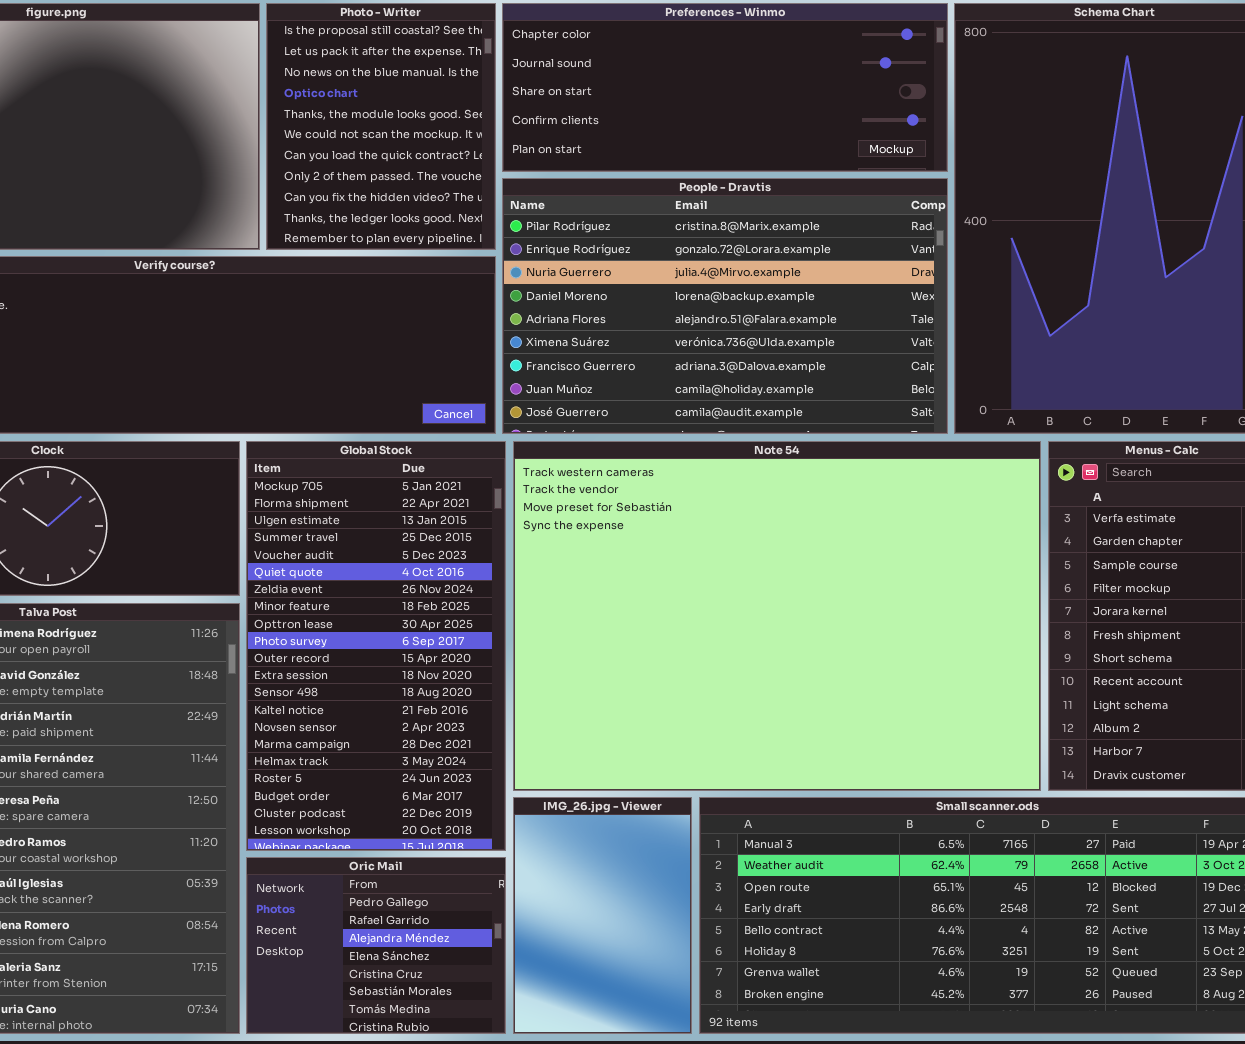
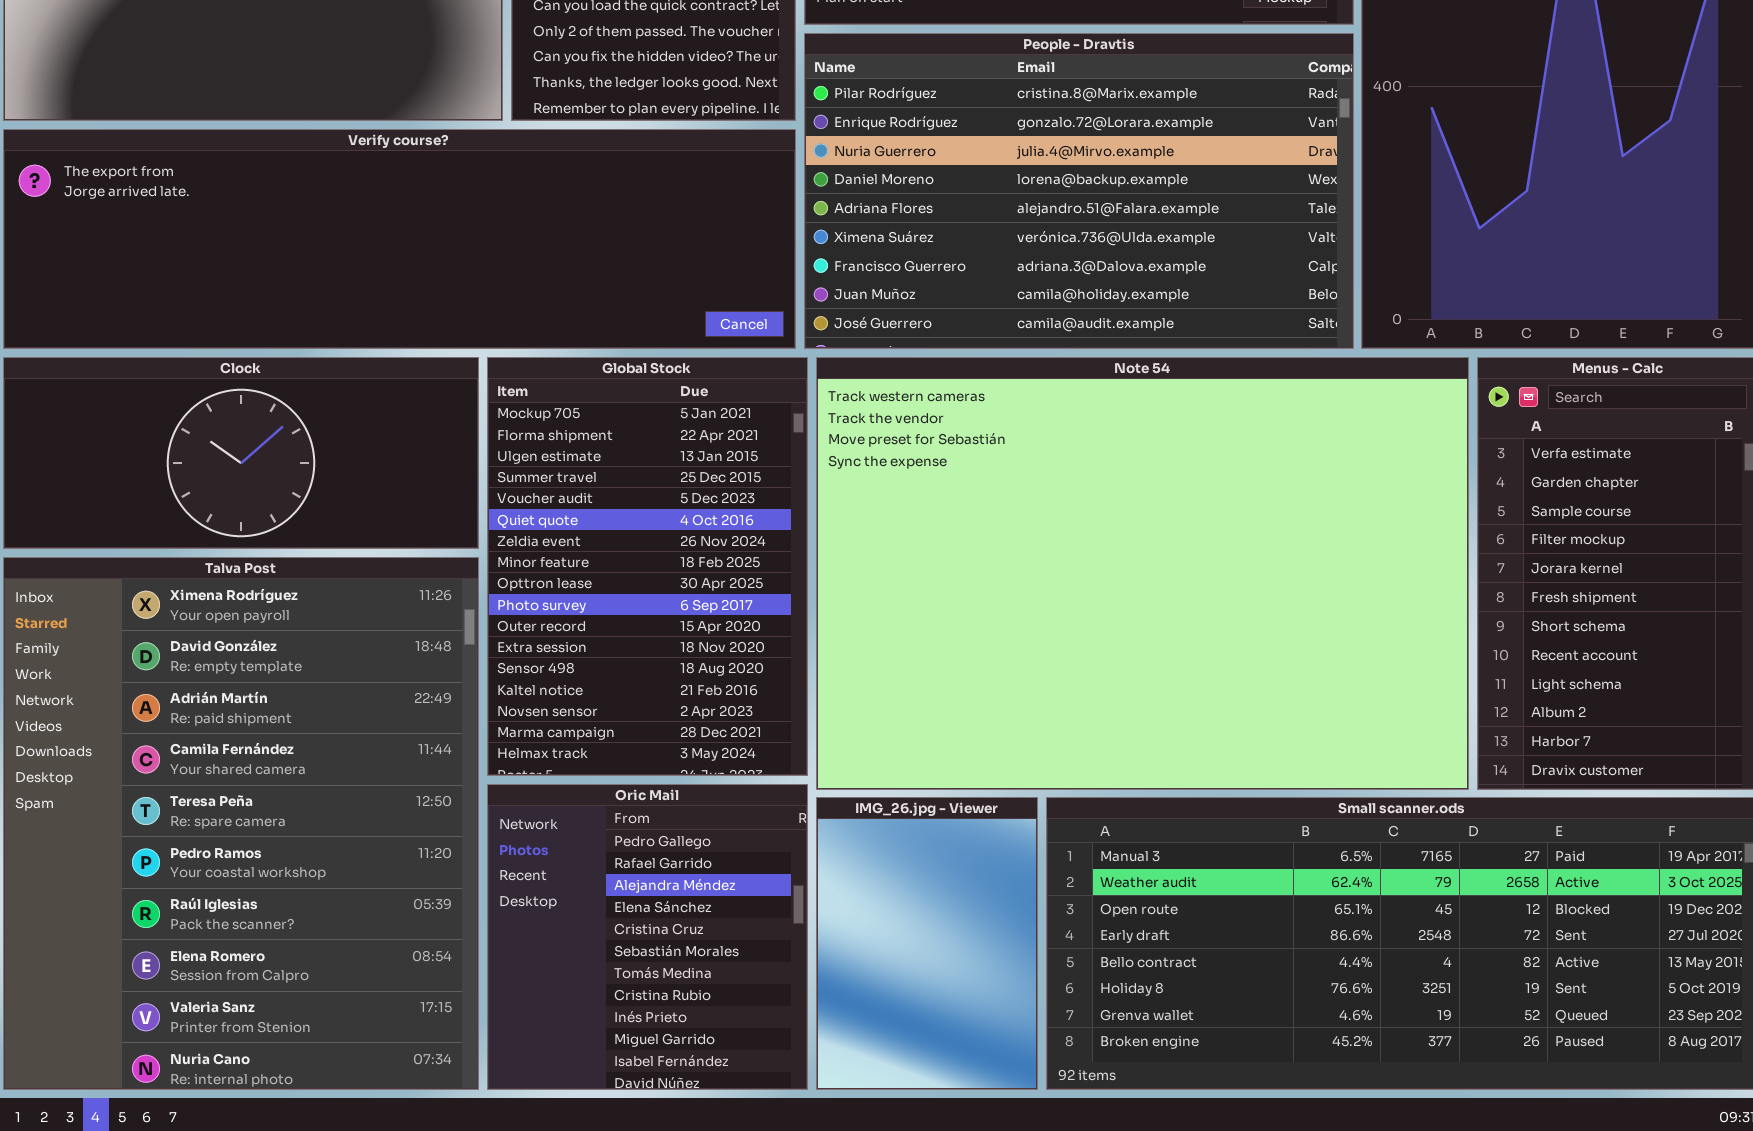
Global Stock: [246,441,506,851] -> [487,357,808,776], resized
Oric Mail: [246,857,506,1034] -> [487,784,808,1090], resized

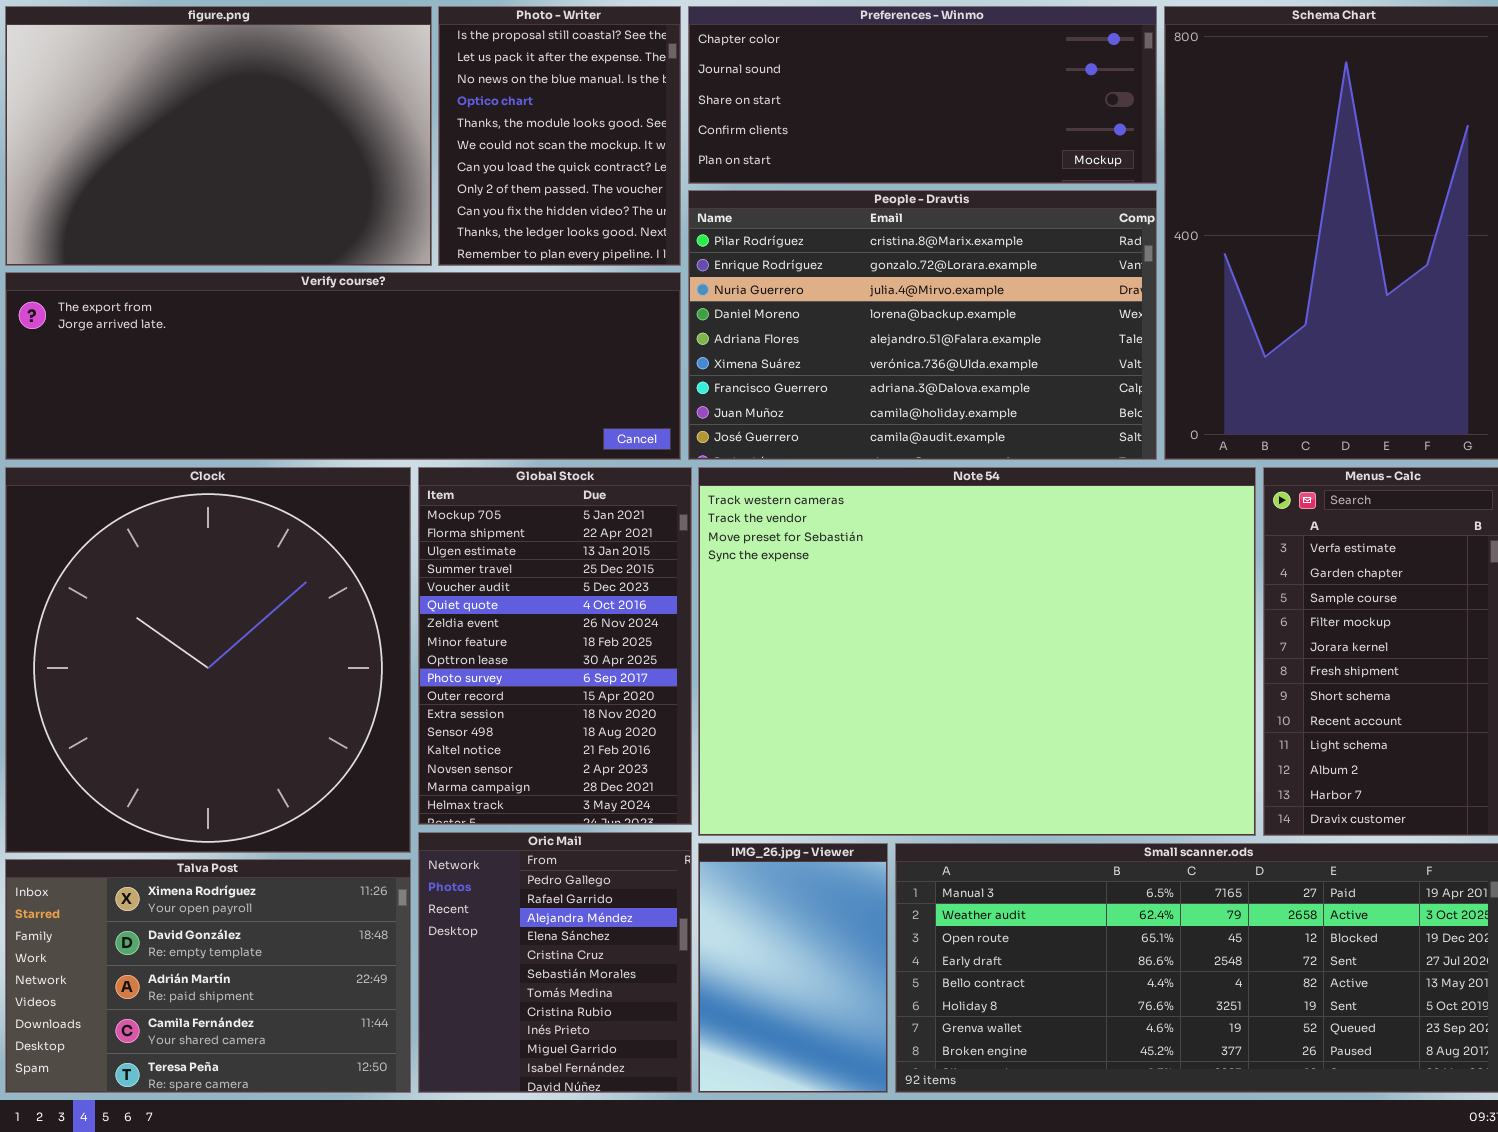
Clock: [3,357,479,549] -> [5,467,411,853], resized
Talva Post: [3,557,479,1090] -> [5,859,411,1093], resized

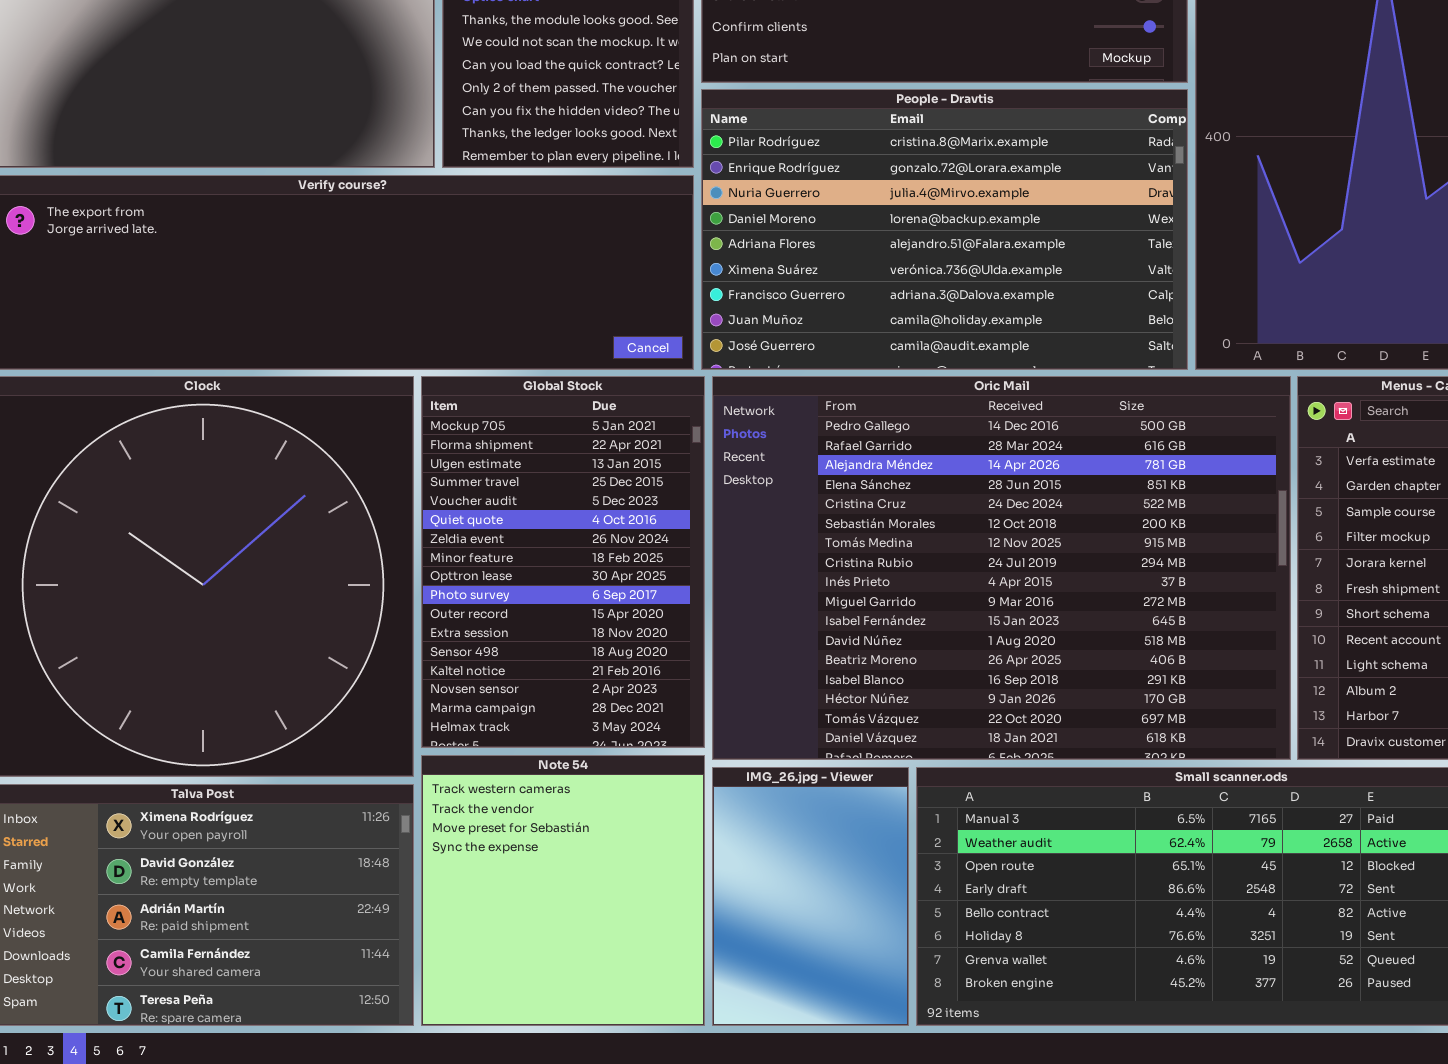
Note 54: [698,467,1256,836] -> [421,755,705,1026], moved, resized
Oric Mail: [418,832,692,1093] -> [712,376,1291,760], moved, resized

